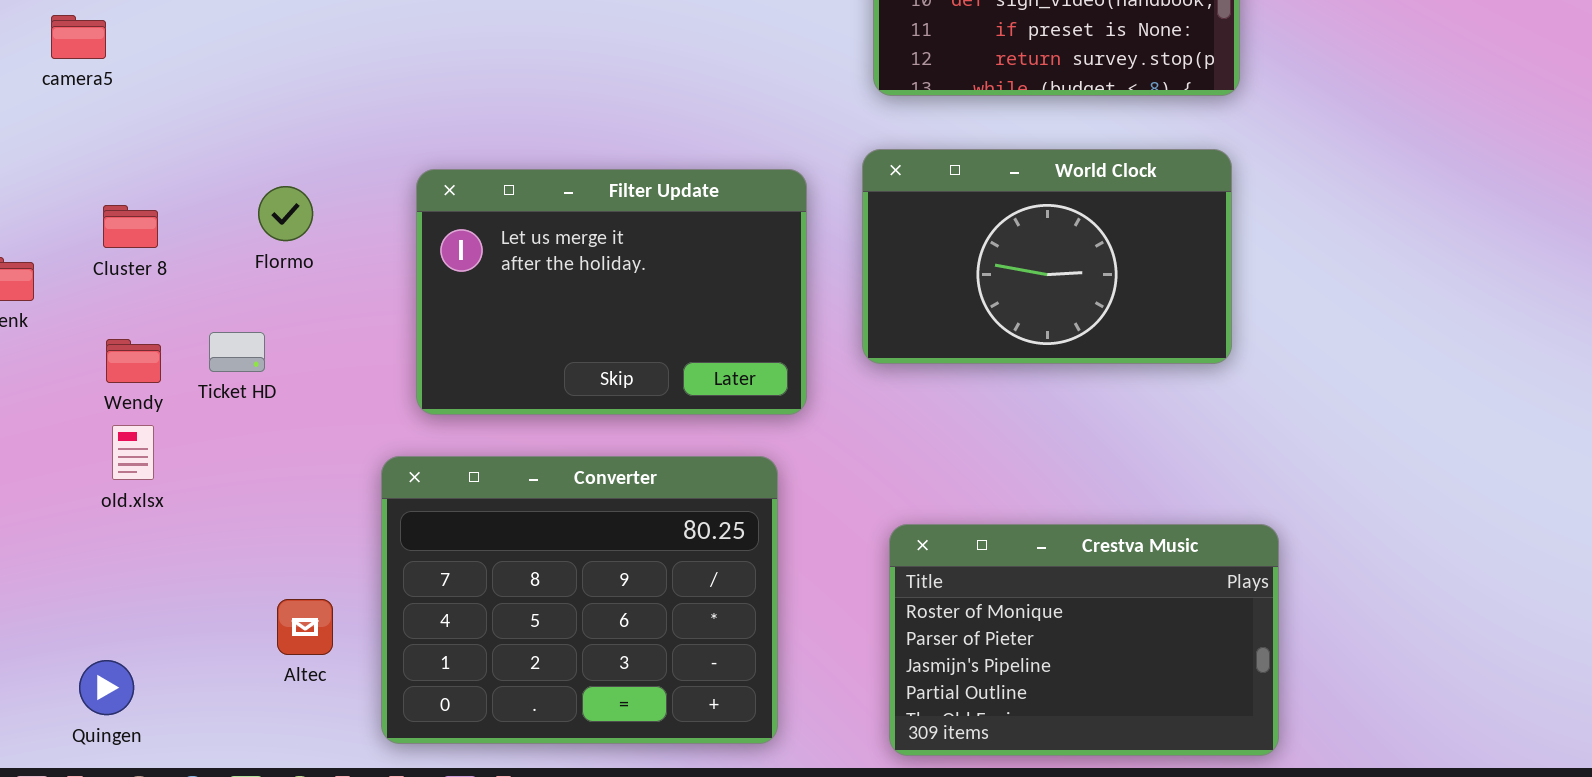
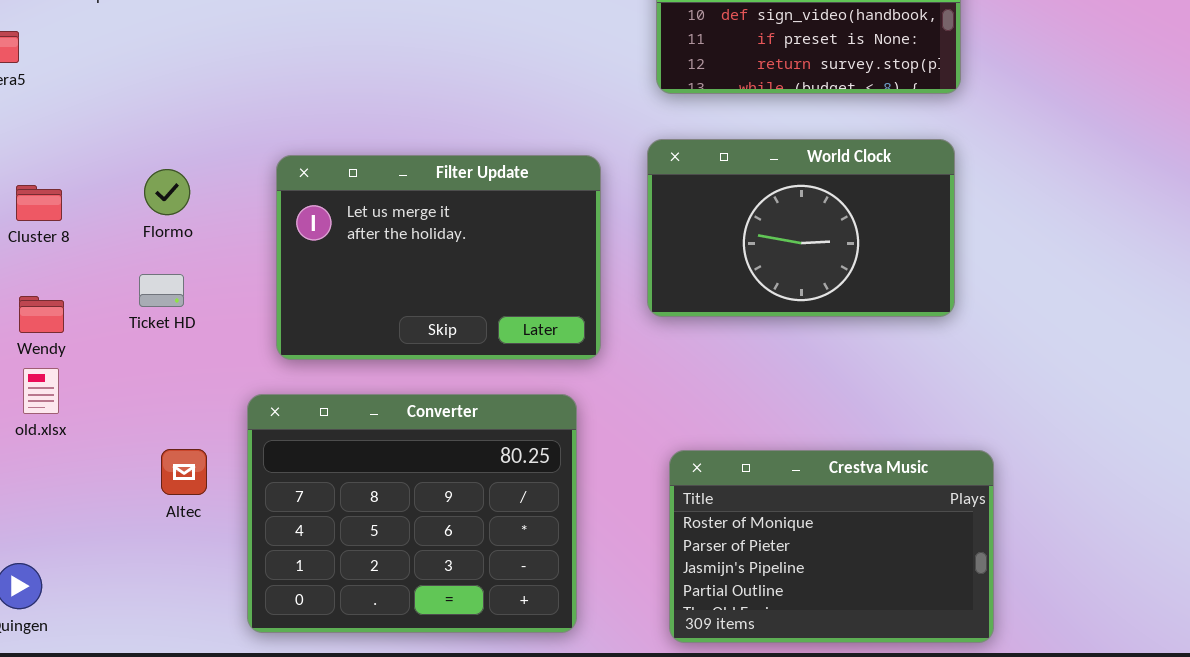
Ticket HD: [209,332,265,372] -> [139,274,184,307], moved
Altec: [277,599,333,655] -> [161,449,207,495], moved

